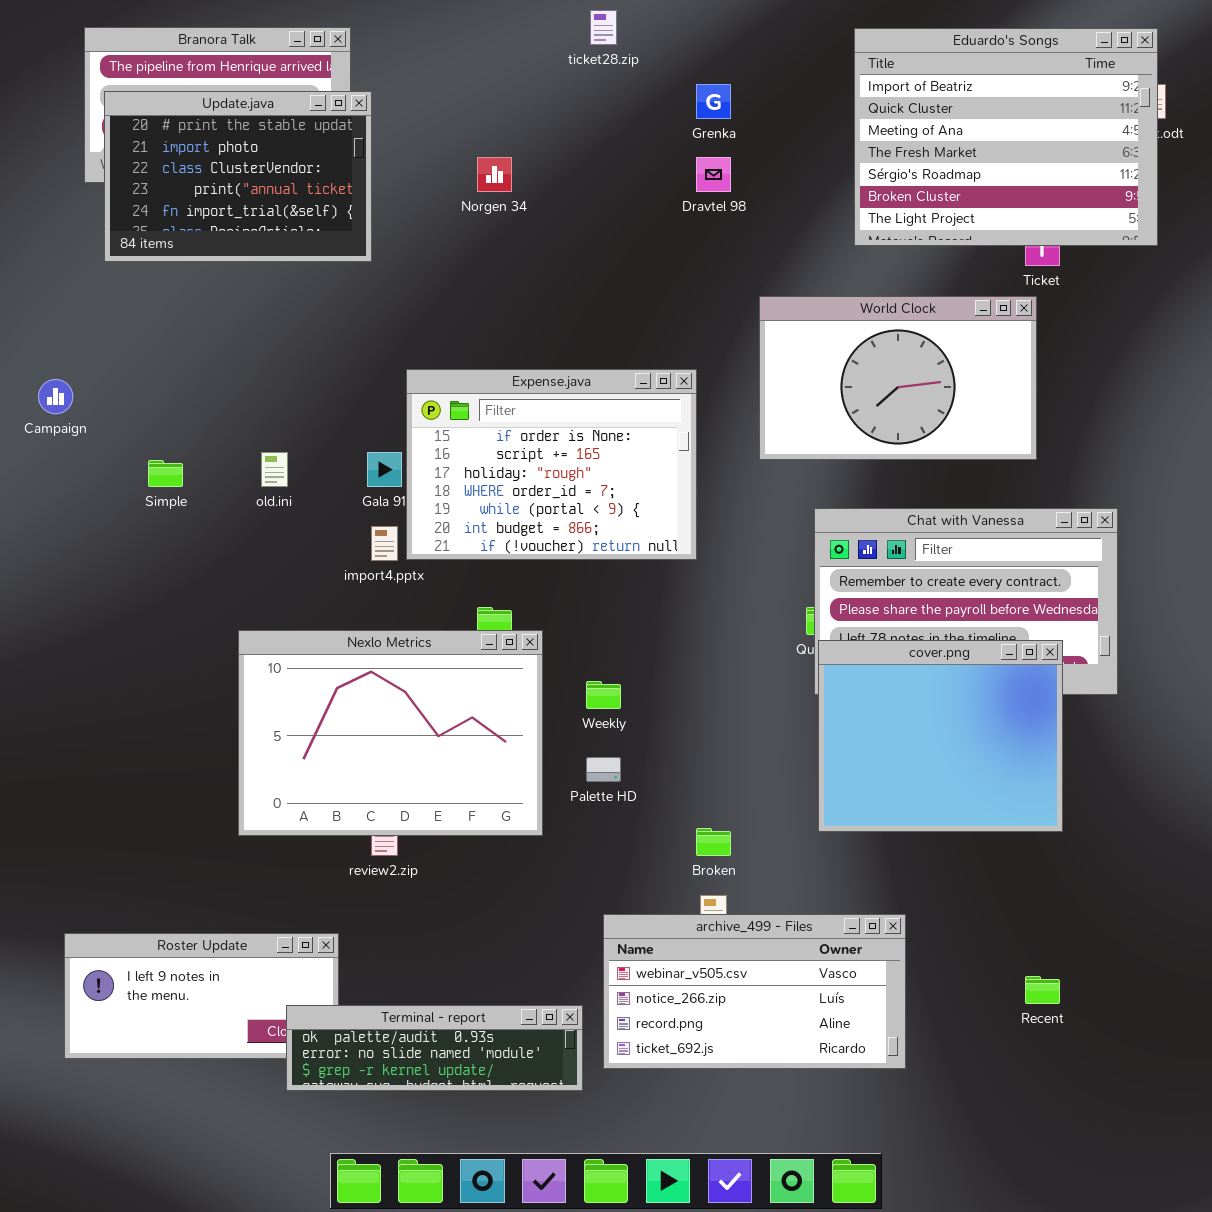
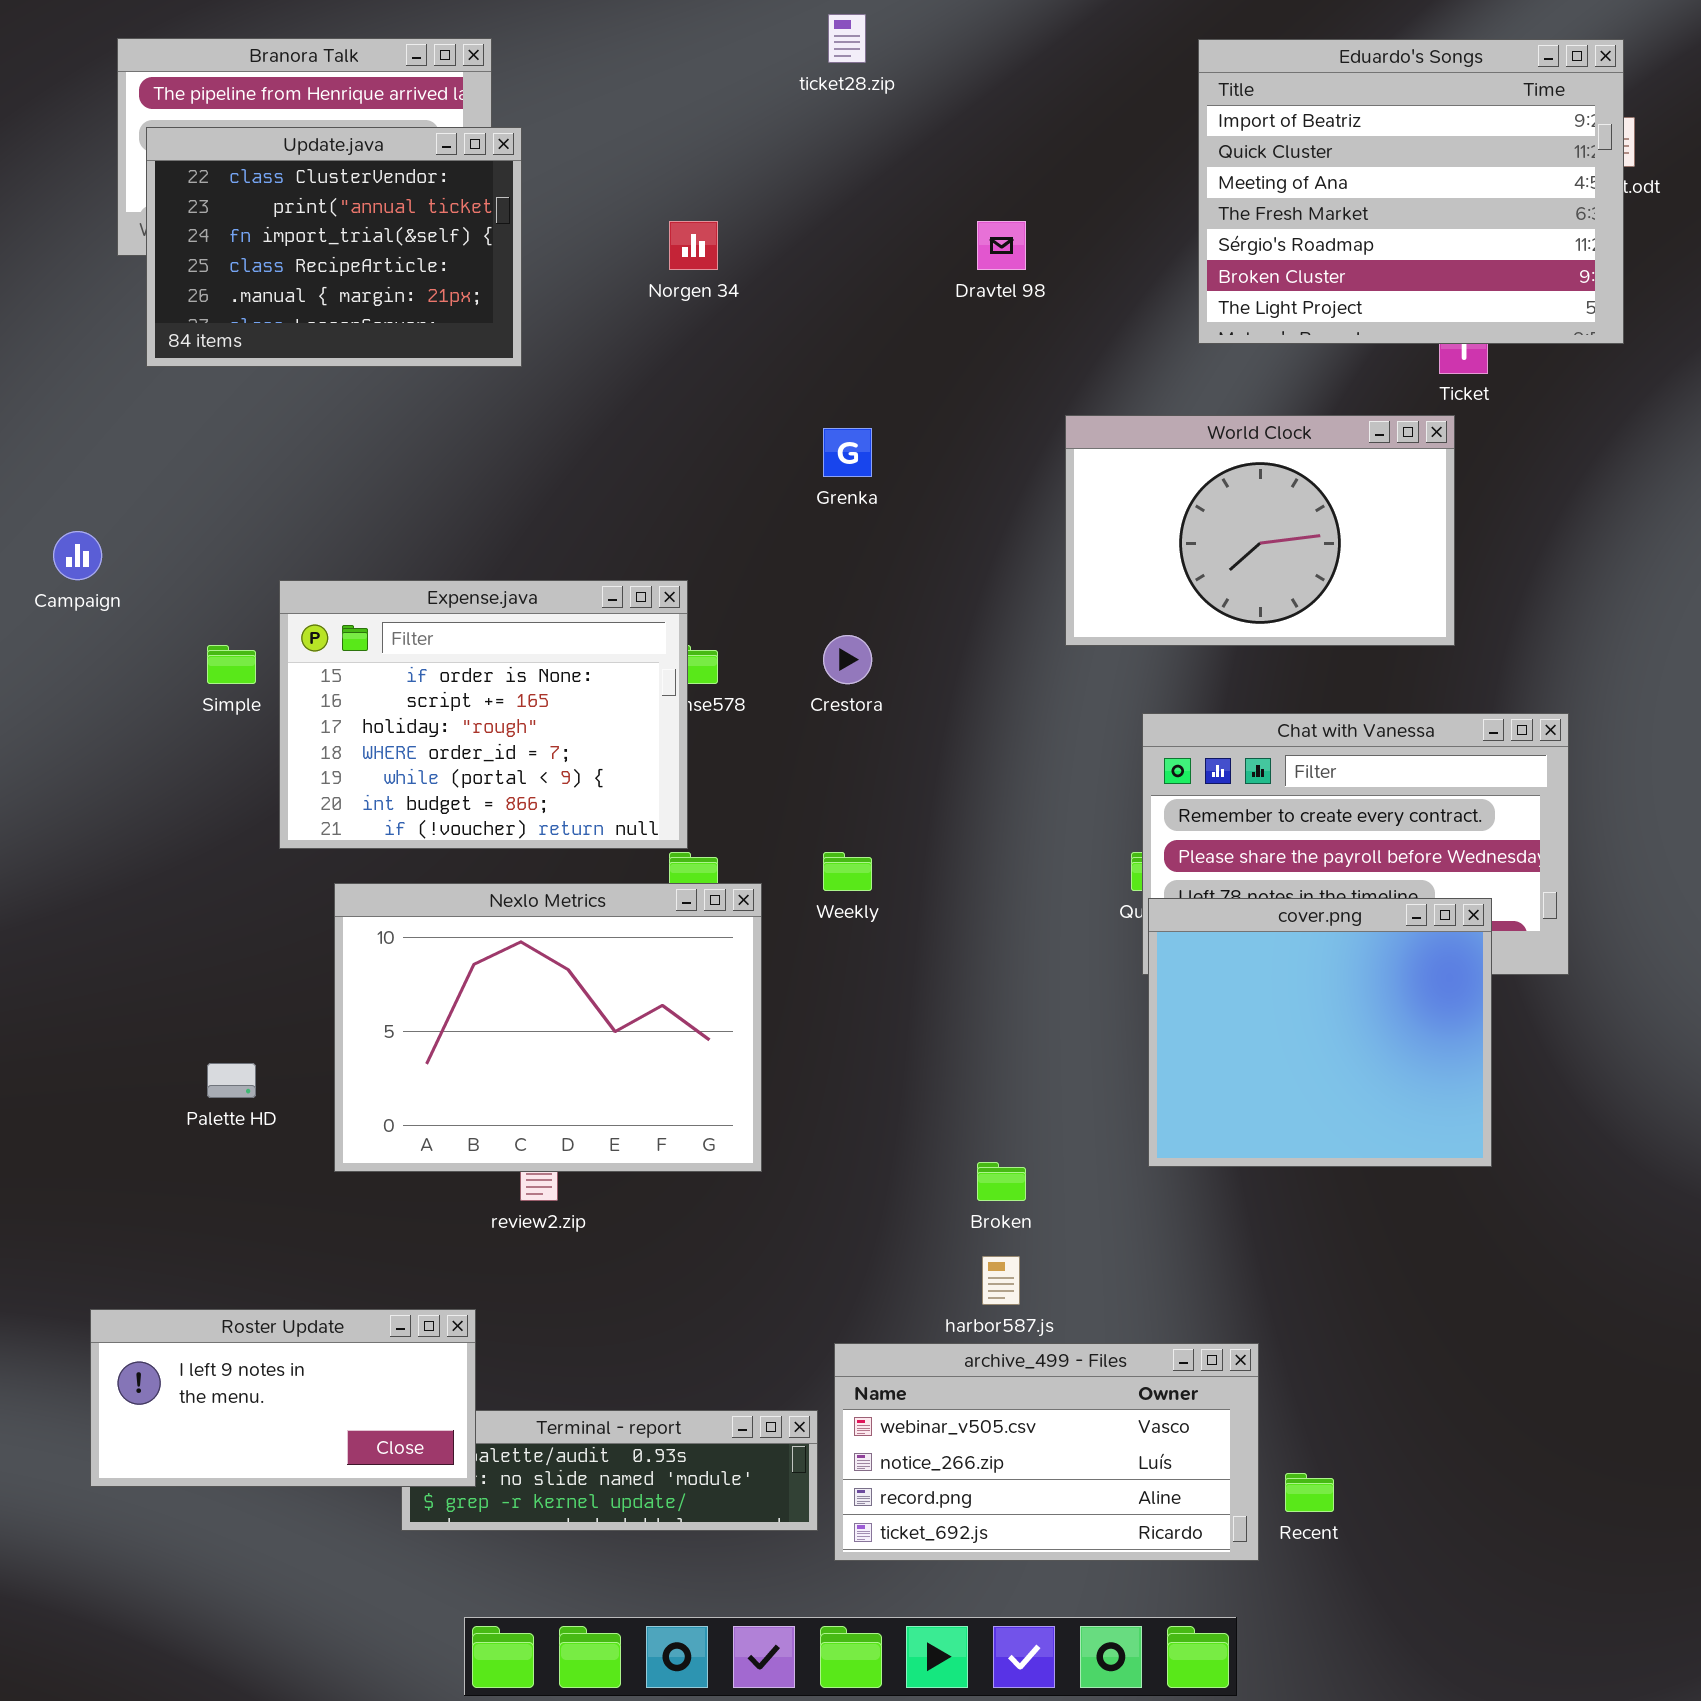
Grenka: [696,84,731,119] -> [823,428,872,477], moved
Update.java: [104,91,372,262] -> [146,127,522,367], scrolled down 2 rows
Expense.java: [406,369,697,560] -> [279,580,688,849], moved
Weekly: [586,681,621,709] -> [823,852,872,891], moved
Palette HD: [586,757,621,782] -> [207,1063,256,1098], moved
archive_499 - Files: [603,914,906,1069] -> [834,1343,1259,1561], moved
Roster Update: [64,933,339,1059] -> [90,1309,476,1487], raised
Recent: [1025,976,1060,1004] -> [1285,1473,1334,1512], moved

